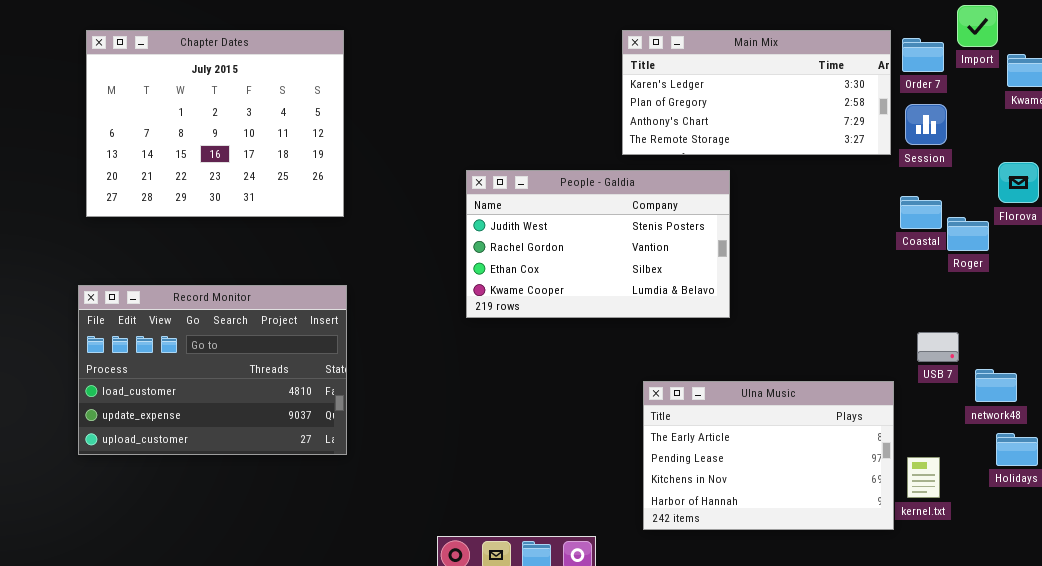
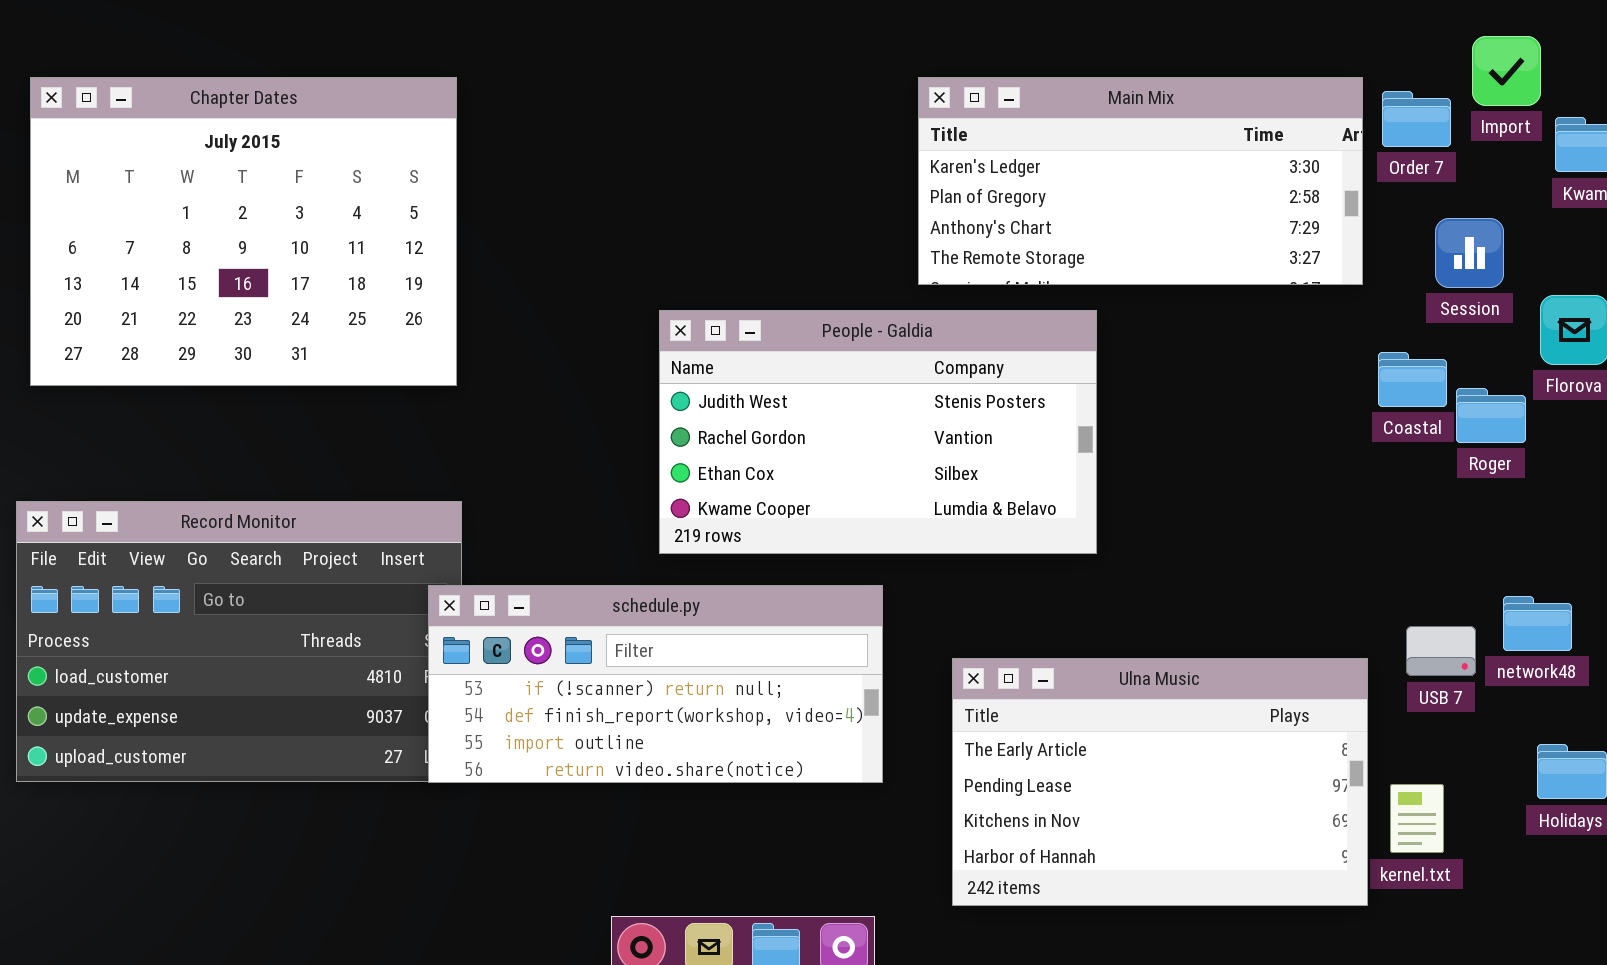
Session: [905,104,947,145] -> [1435,218,1504,288], moved
USB 7: [917,332,959,362] -> [1406,626,1476,676], moved
schedule.py: none -> [428,585,883,783], opened
network48: [975,369,1017,402] -> [1503,596,1572,651], moved

